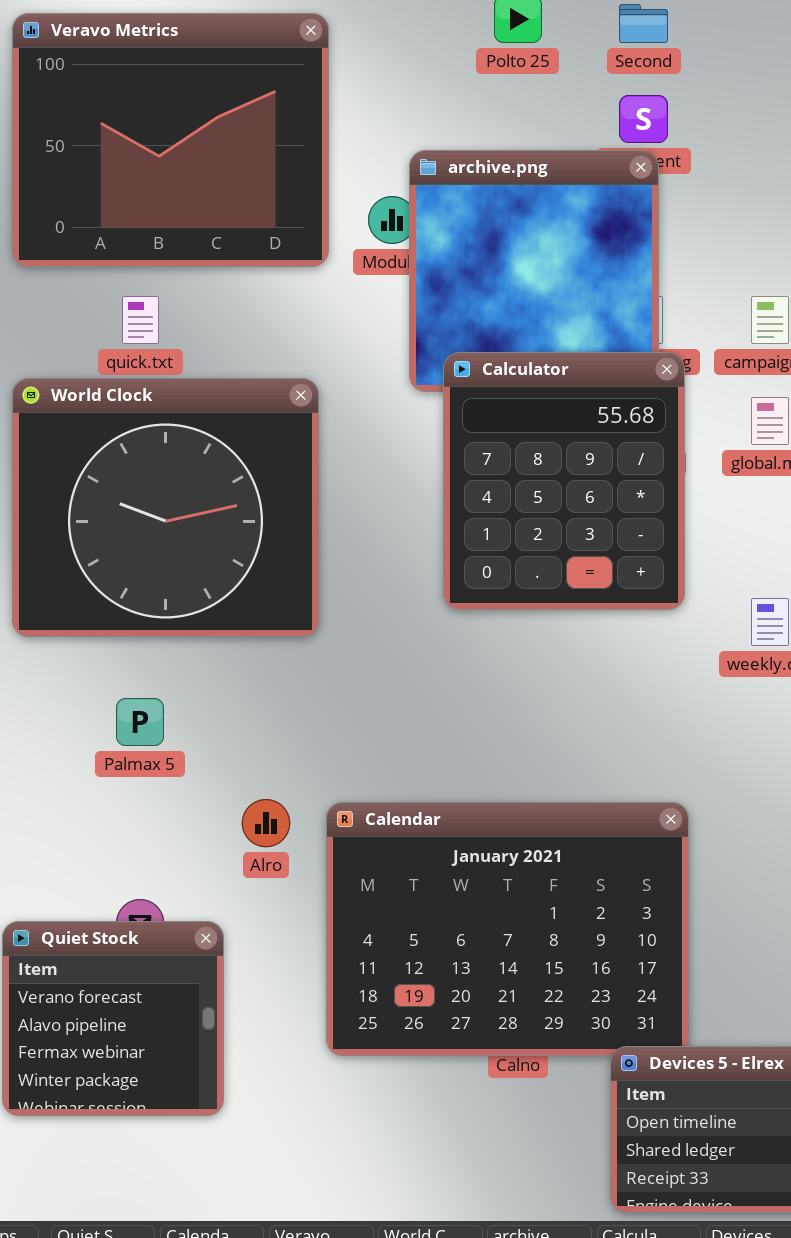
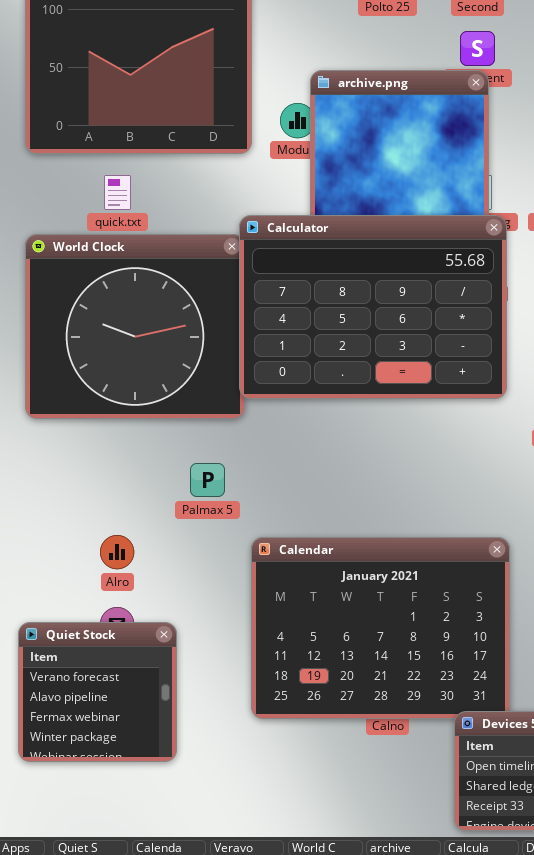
Calculator: [443,352,685,610] -> [239,215,507,399], resized
Palmax 5: [116,698,164,746] -> [190,463,225,497], moved
Alro: [242,799,290,847] -> [100,535,134,569], moved

